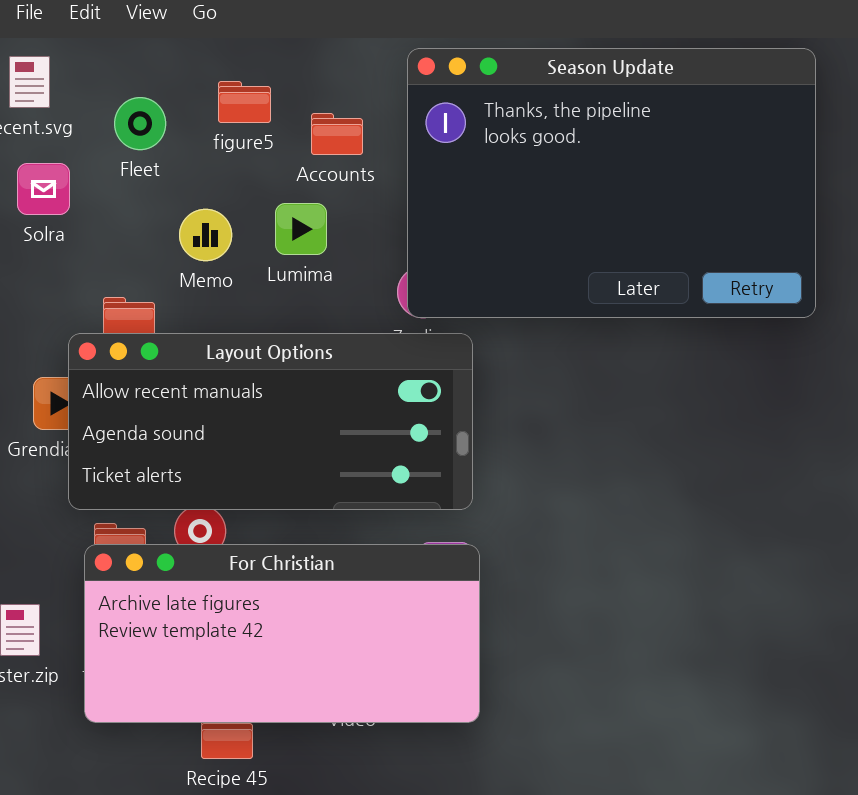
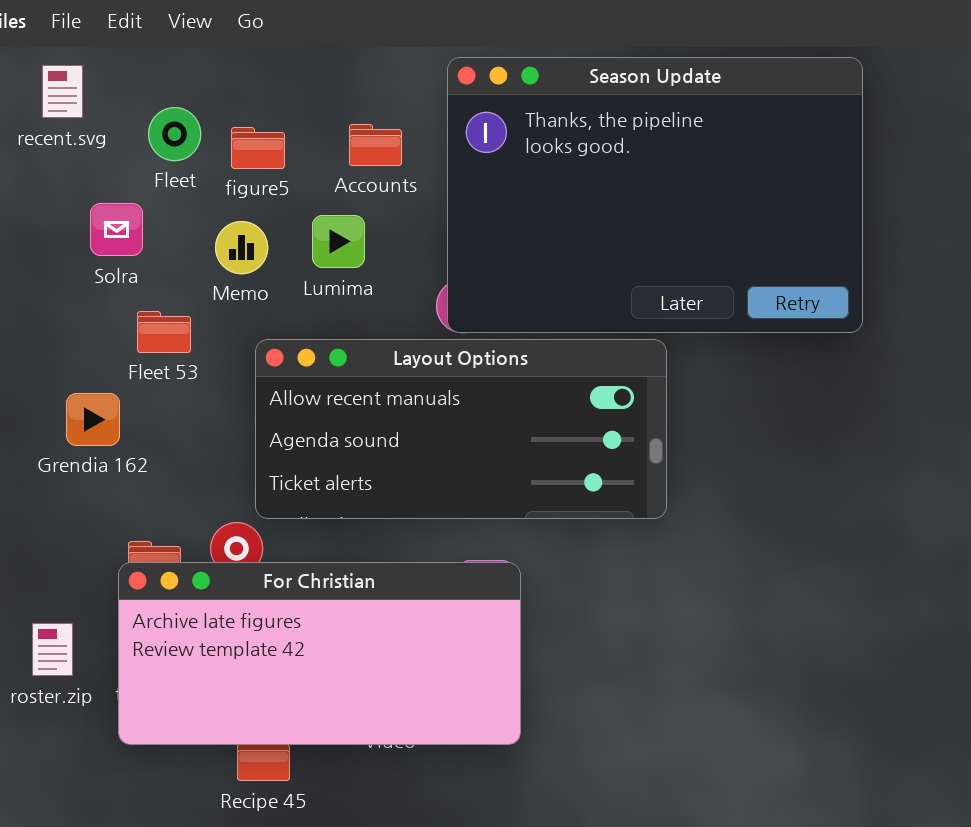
figure5: [218,81,271,123] -> [231,127,285,169], moved
Solra: [17,163,70,215] -> [90,203,143,256], moved
Layout Options: [68,333,473,510] -> [255,339,667,519], moved

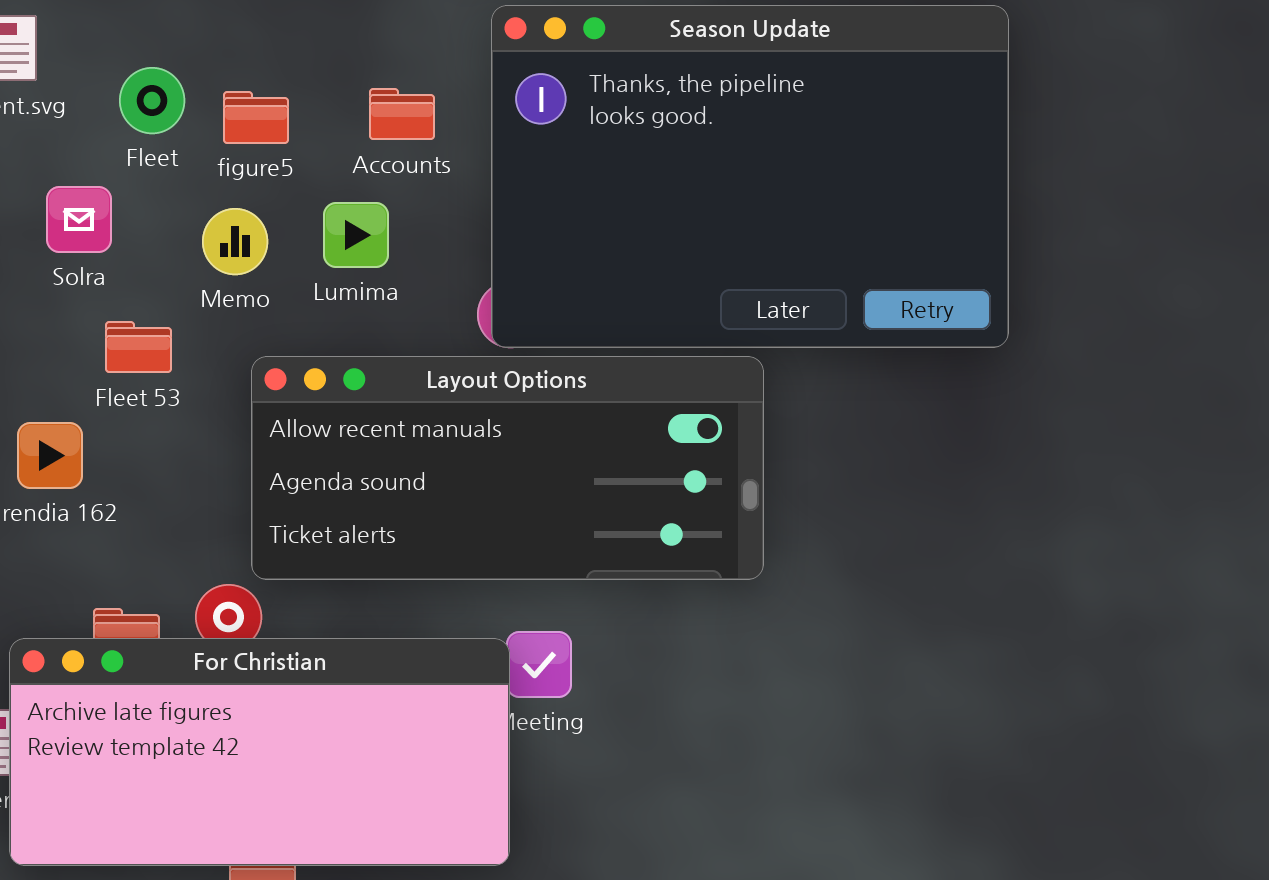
For Christian: [118,562,521,745] -> [9,638,510,866], moved

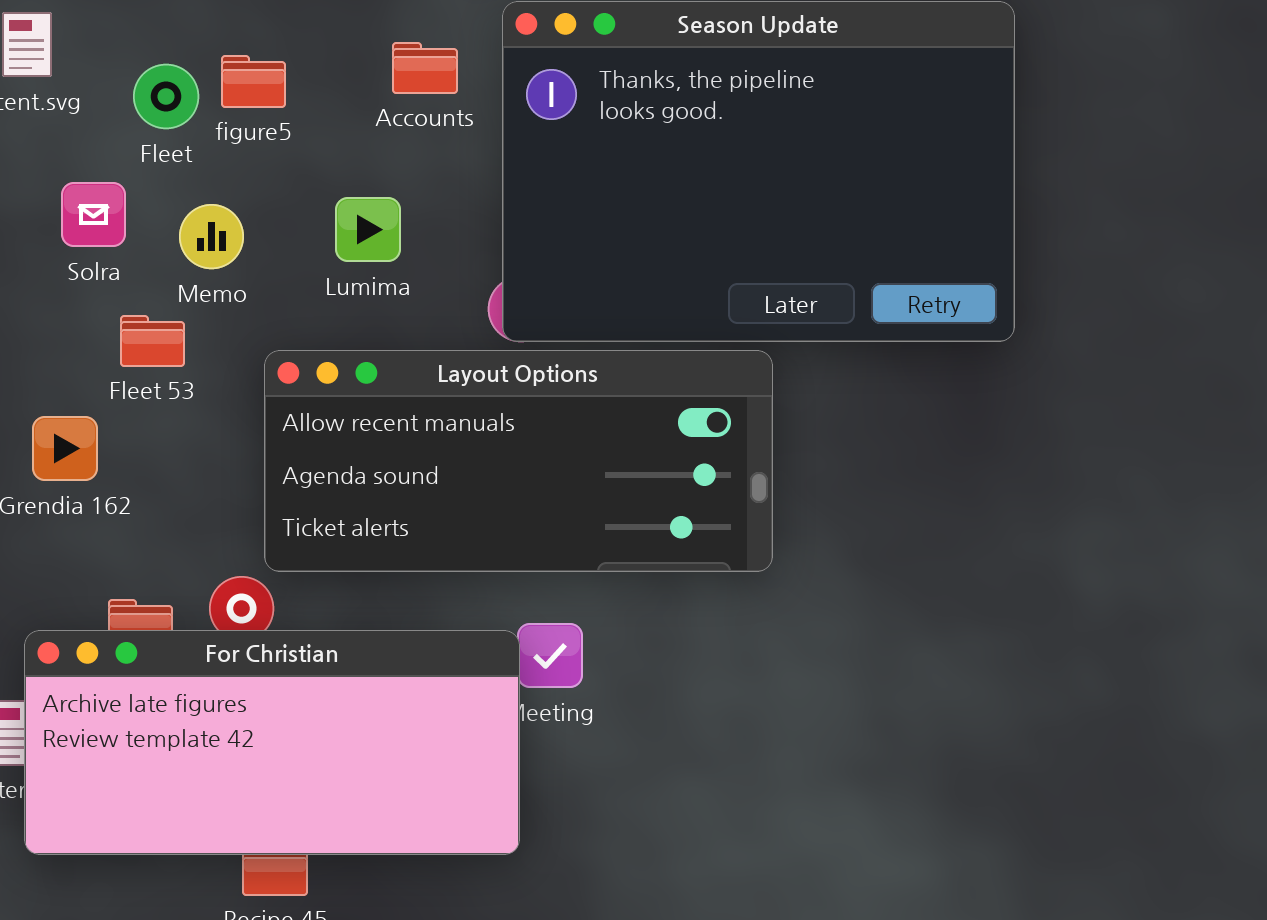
Accounts: [369,88,435,140] -> [392,42,458,94], moved
figure5: [223,91,289,144] -> [221,55,286,108], moved
Memo: [202,208,268,275] -> [179,204,244,269], moved

